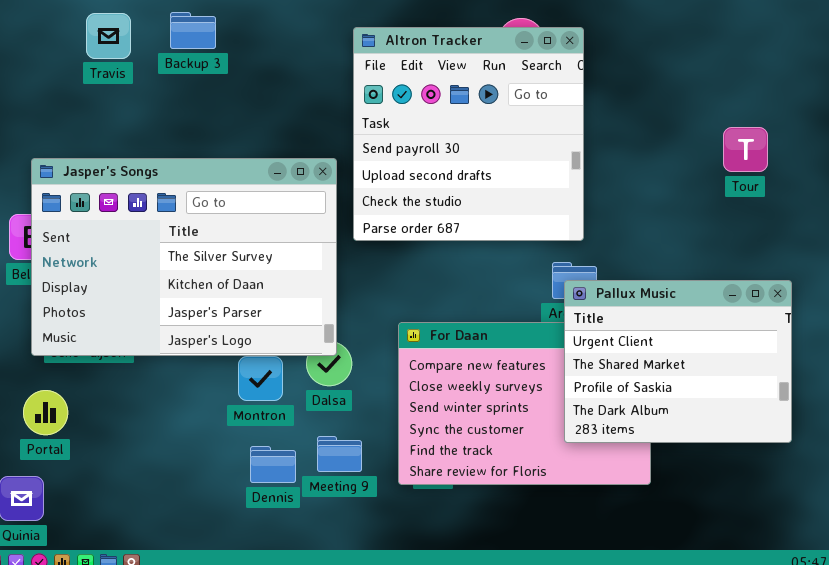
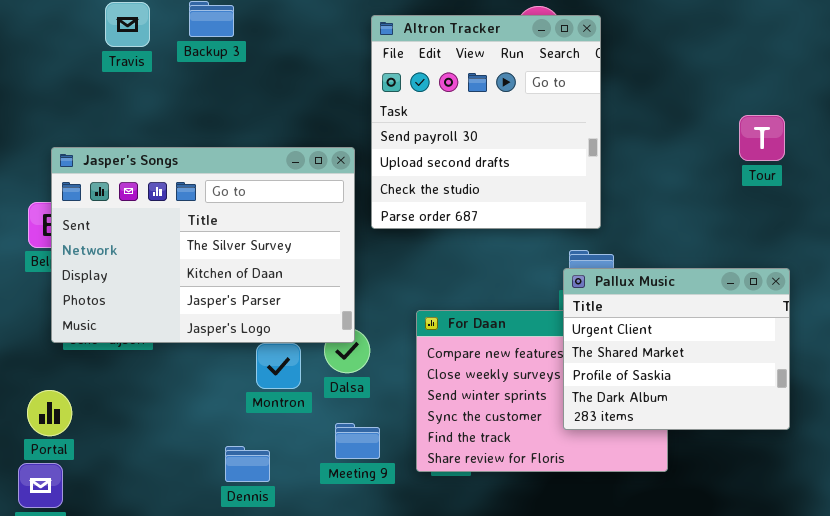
Pallux Music: [564,280,792,443] -> [563,268,790,430], moved
Portal: [23,390,68,435] -> [27,390,72,436], moved
Dennis: [250,446,296,483] -> [225,446,270,482], moved

